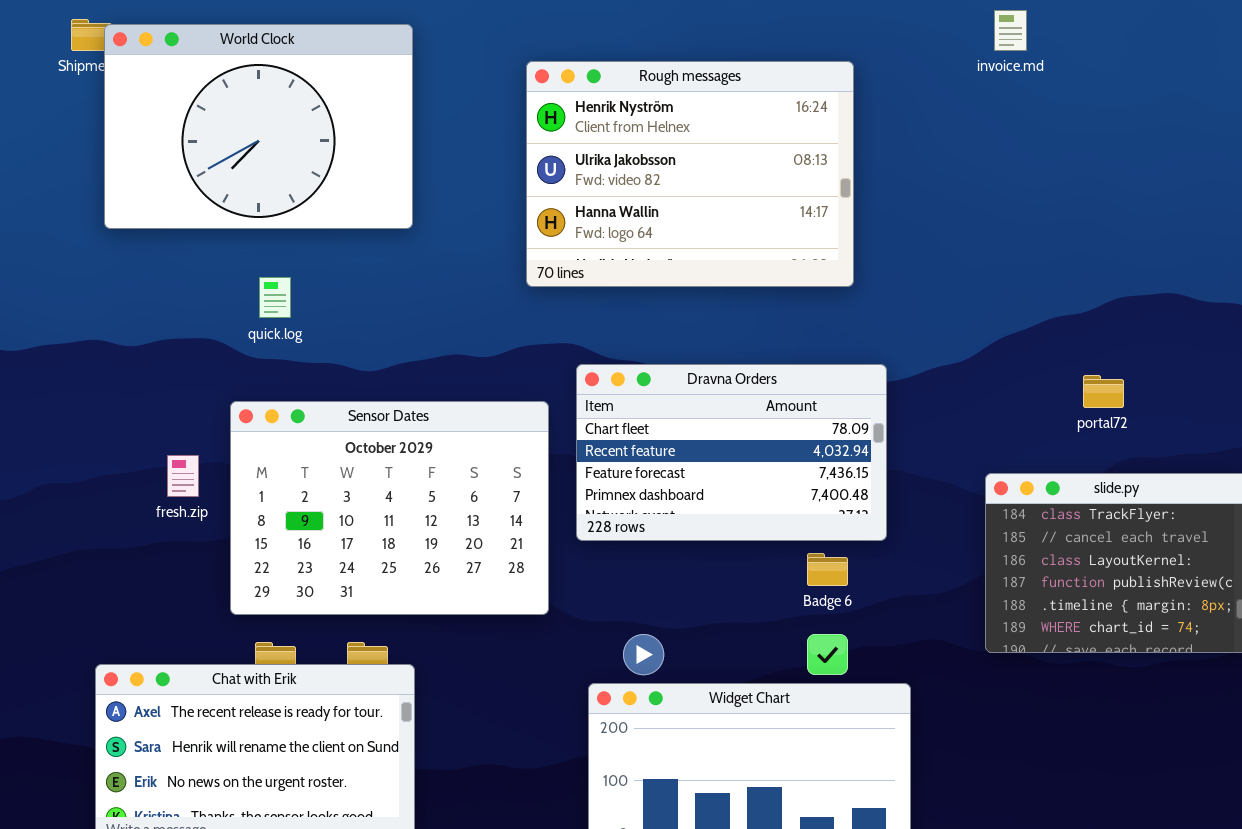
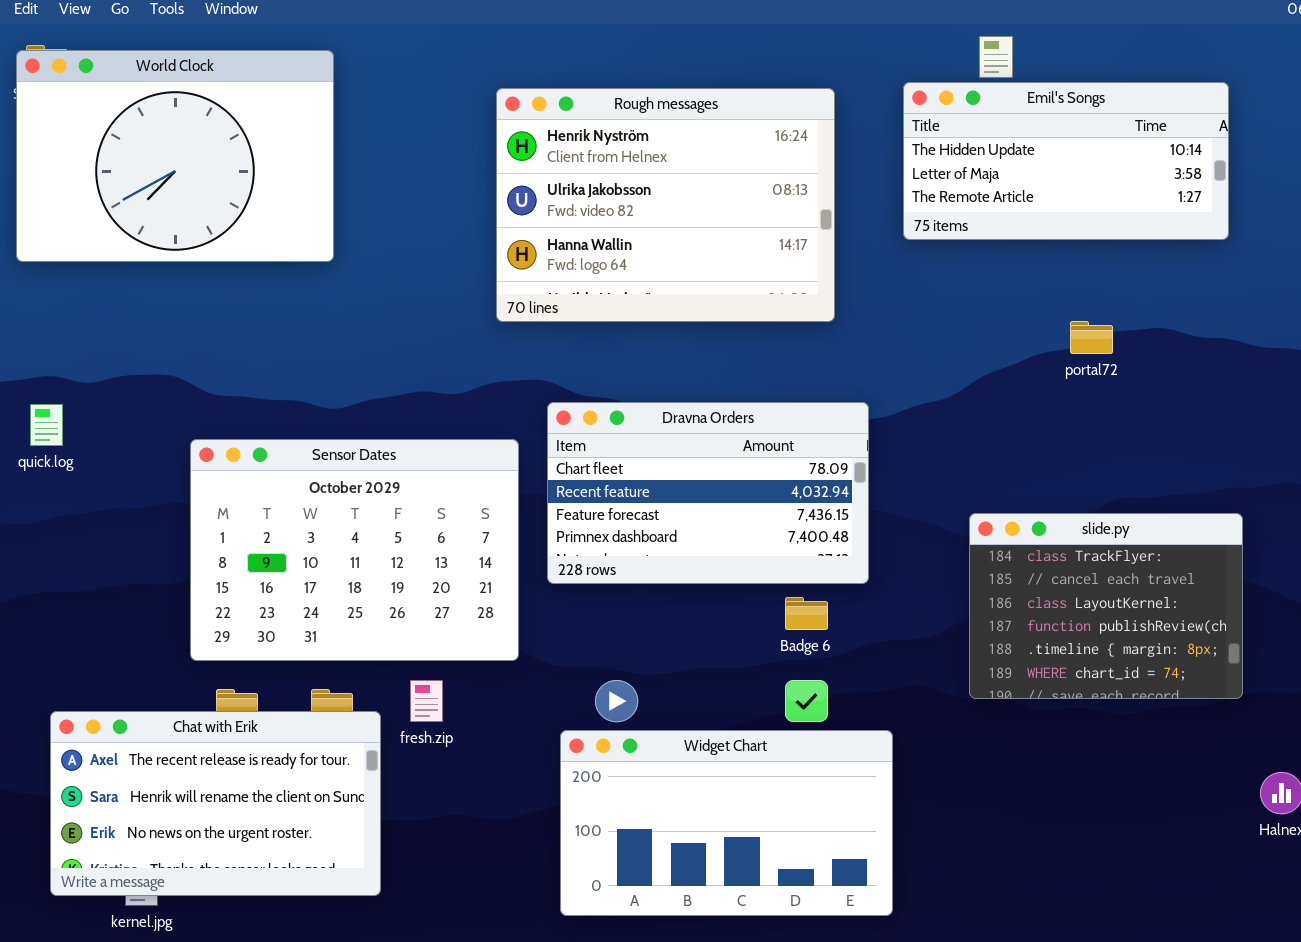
World Clock: [104,24,413,229] -> [16,50,334,262], moved
Emil's Songs: none -> [903,82,1229,240], opened
quick.log: [259,277,291,318] -> [30,404,63,446], moved
portal72: [1083,375,1124,408] -> [1070,321,1113,354], moved
fresh.zip: [167,455,199,497] -> [410,680,443,722], moved

